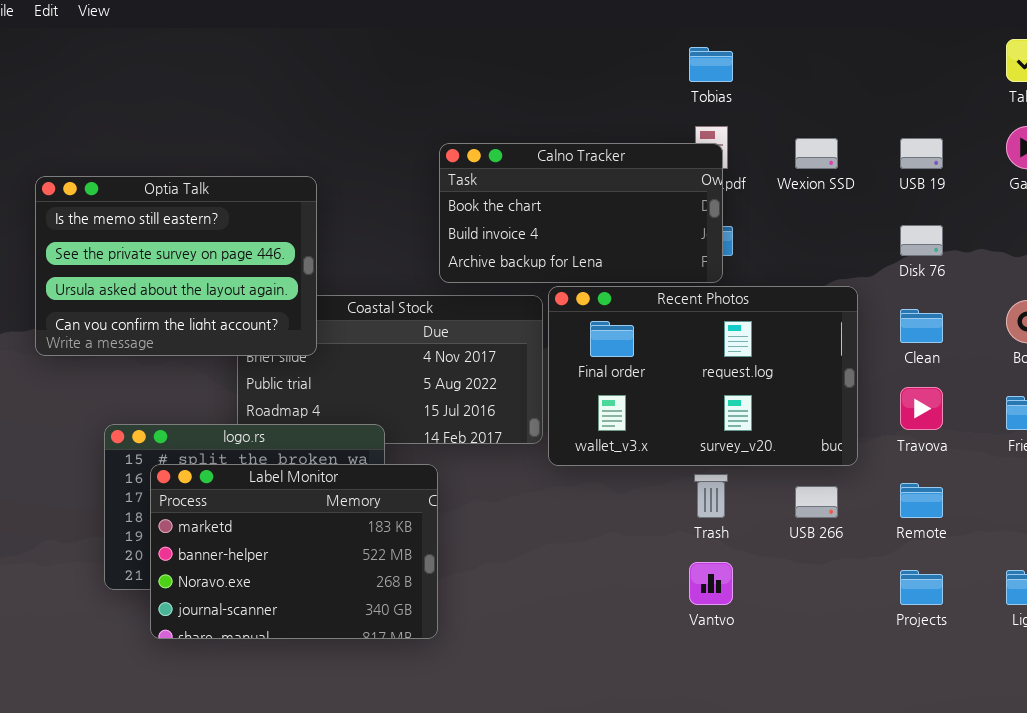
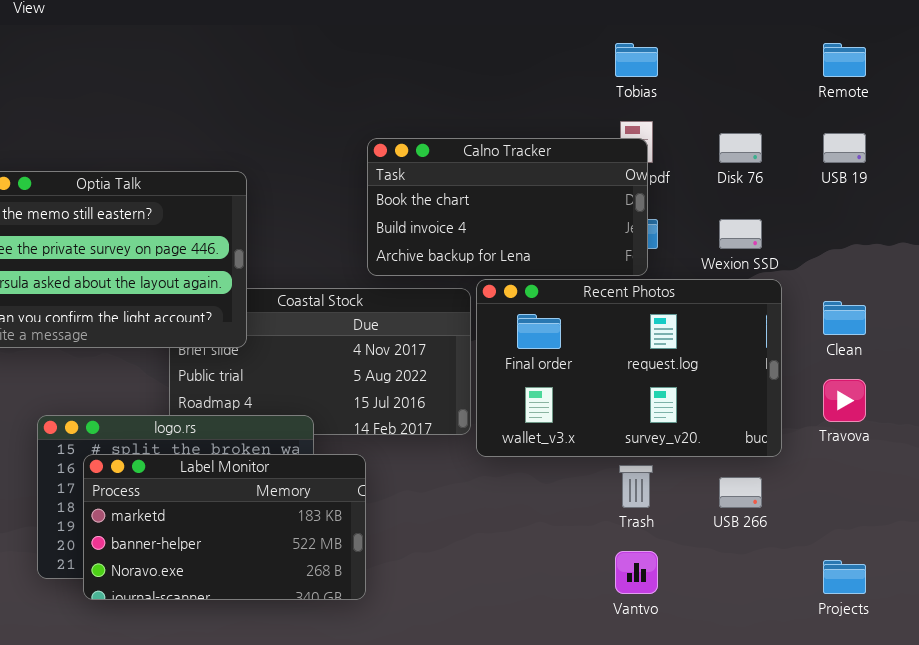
Wexion SSD: [795,138,838,169] -> [719,219,762,249], moved
Disk 76: [900,225,943,256] -> [719,133,762,163], moved
Label Monitor: [150,464,438,639] -> [83,454,366,600], resized
Remote: [900,483,943,518] -> [823,43,866,77], moved

